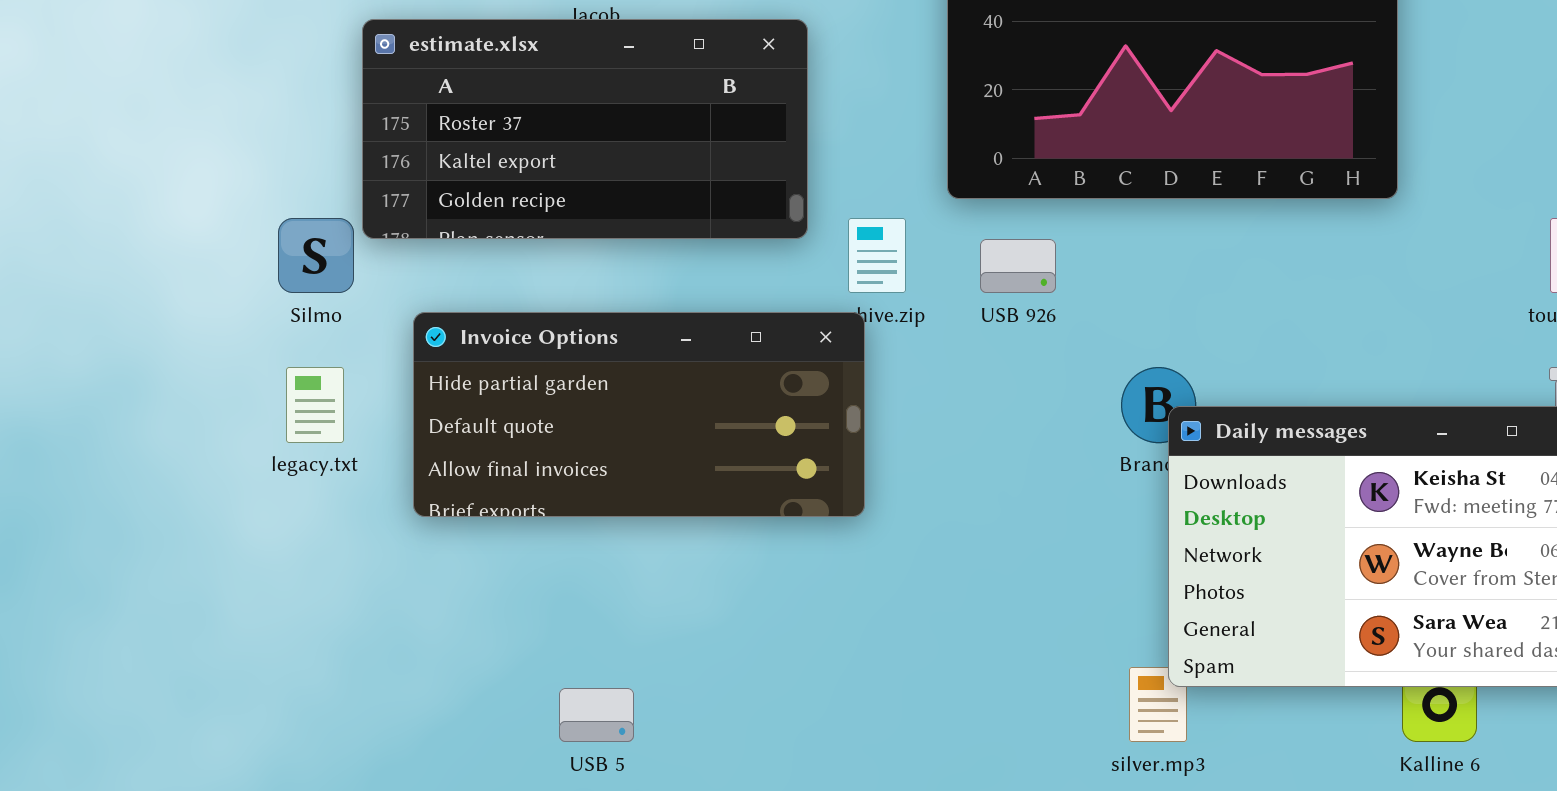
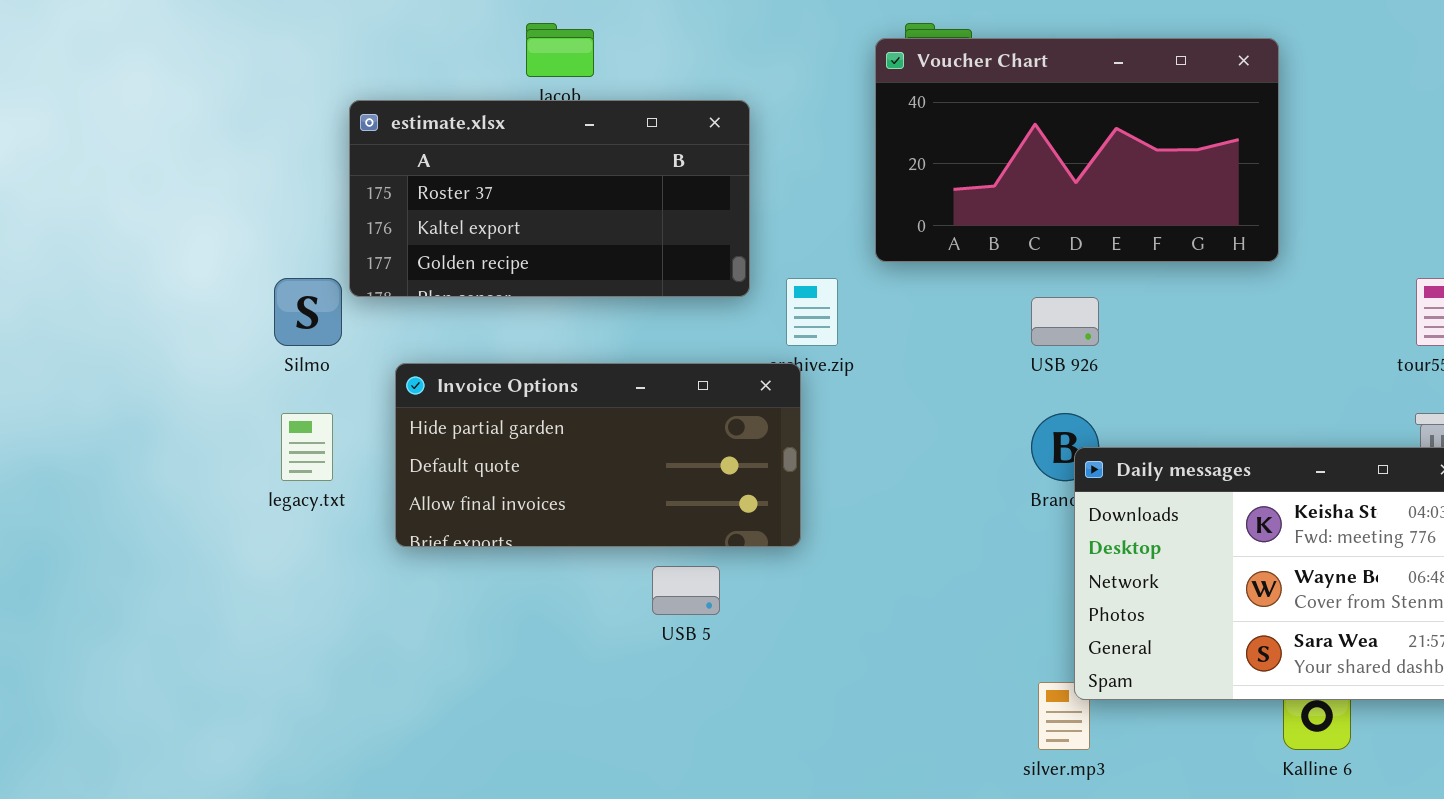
USB 926: [980,239,1056,293] -> [1031,297,1099,346], moved
USB 5: [559,688,634,742] -> [652,566,720,615], moved

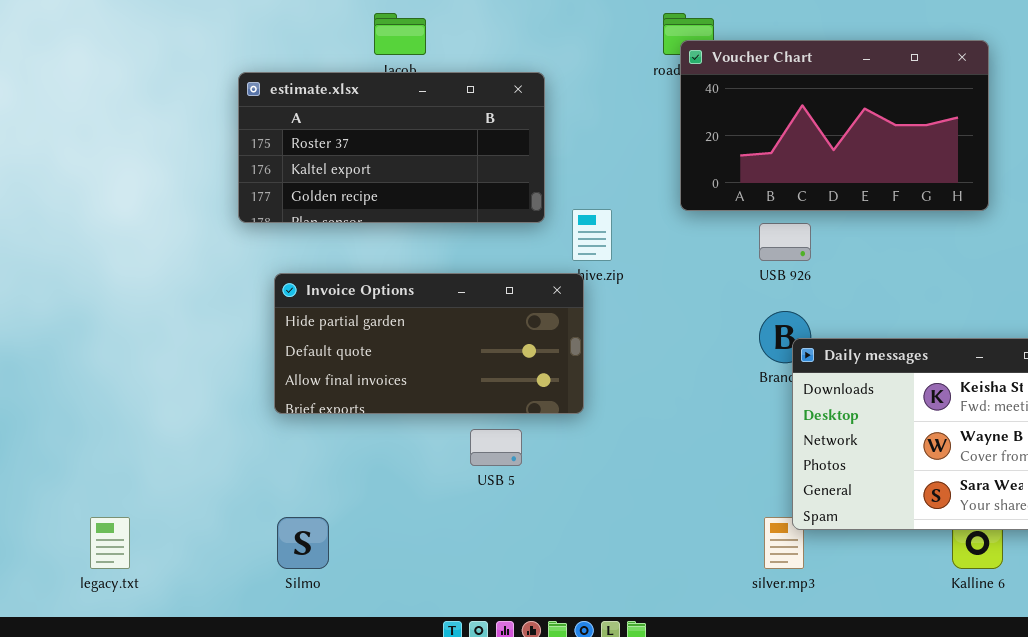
Voucher Chart: [875,38,1279,262] -> [680,40,989,211], moved
Silmo: [274,278,342,346] -> [277,517,329,569], moved
legacy.txt: [281,413,333,481] -> [90,517,130,569], moved

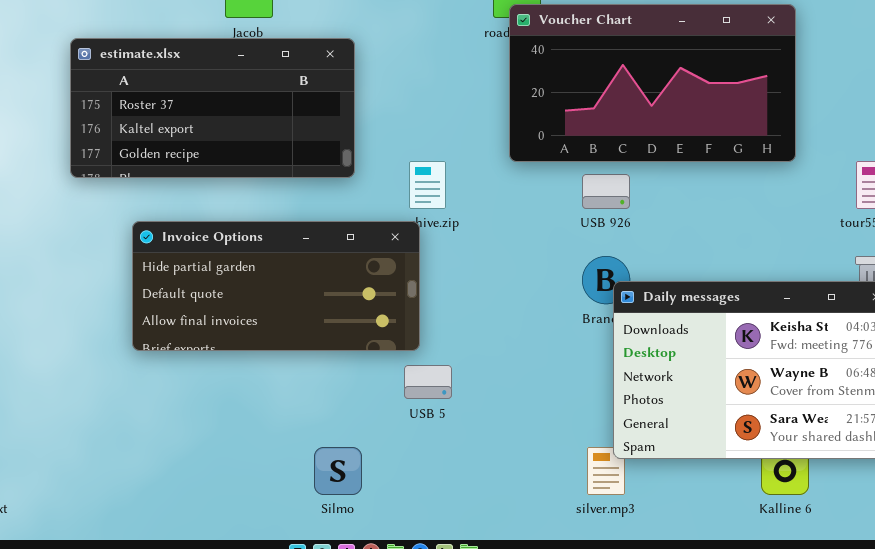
estimate.xlsx: [238,72,545,223] -> [70,38,355,178], moved
USB 5: [470,429,522,466] -> [404,365,452,399], moved
Silmo: [277,517,329,569] -> [314,447,362,495], moved

